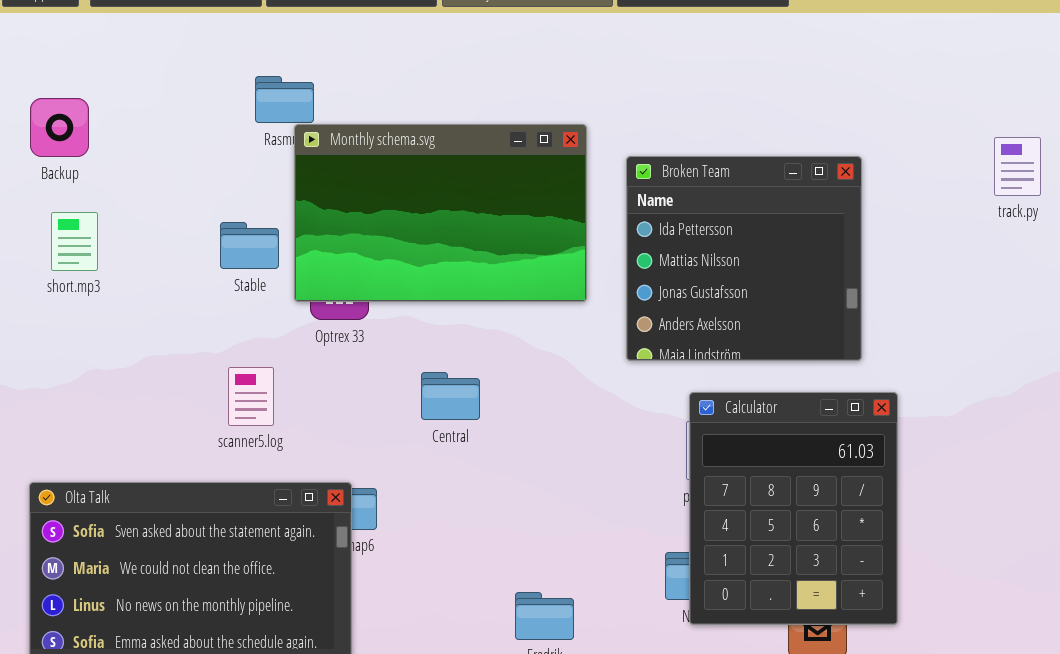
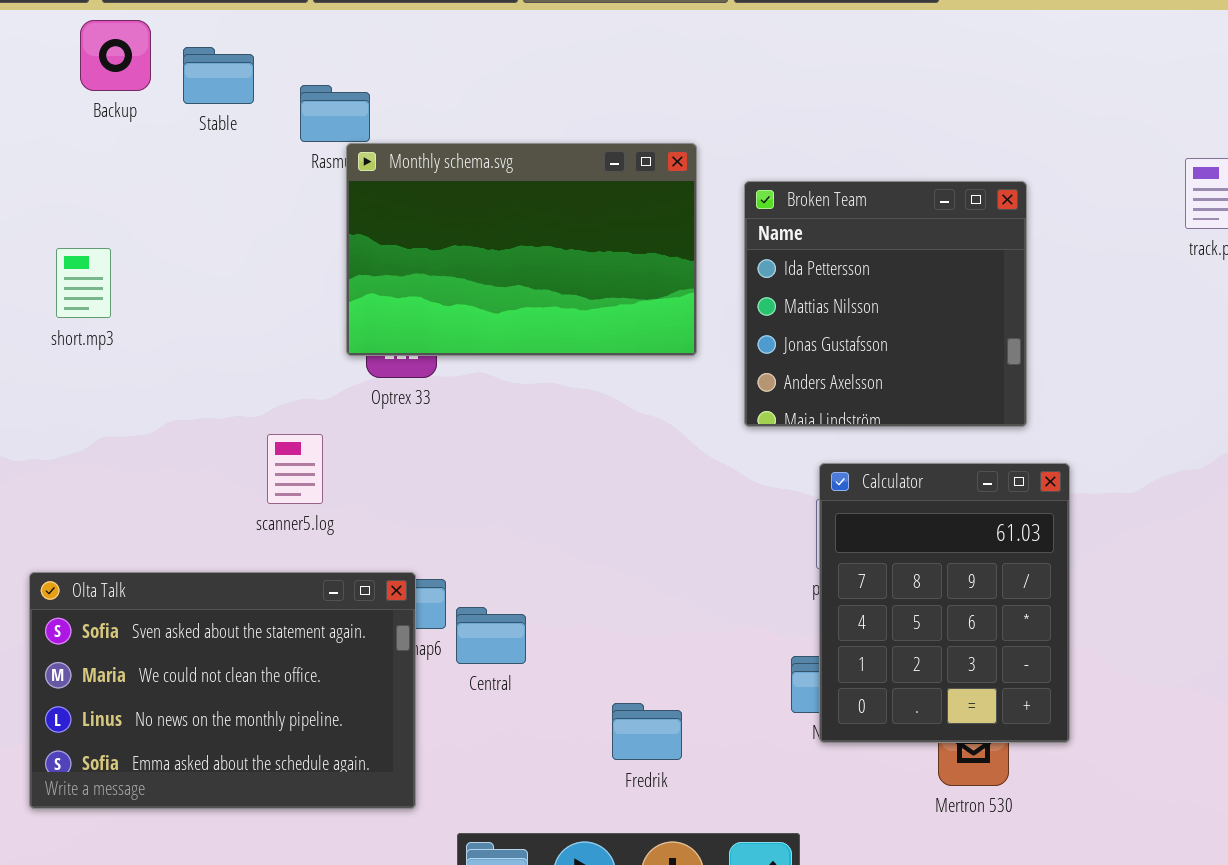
Backup: [30,98,89,157] -> [80,20,151,91], moved
Stable: [220,222,279,269] -> [183,47,254,104], moved
Central: [421,372,480,420] -> [456,607,526,664], moved

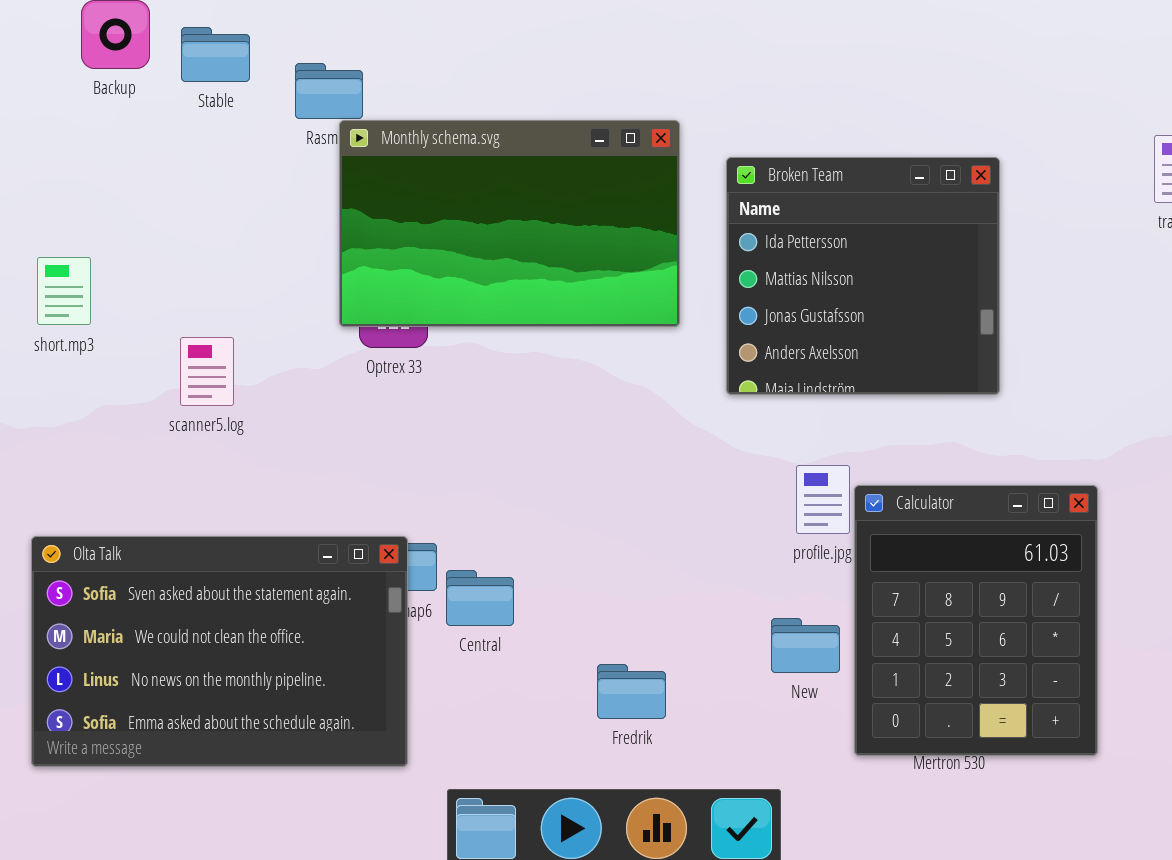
short.mp3: [56,248,111,318] -> [37,257,91,325], moved
scanner5.log: [267,434,323,504] -> [180,337,234,406], moved
Calculator: [819,463,1070,743] -> [854,485,1098,756], moved

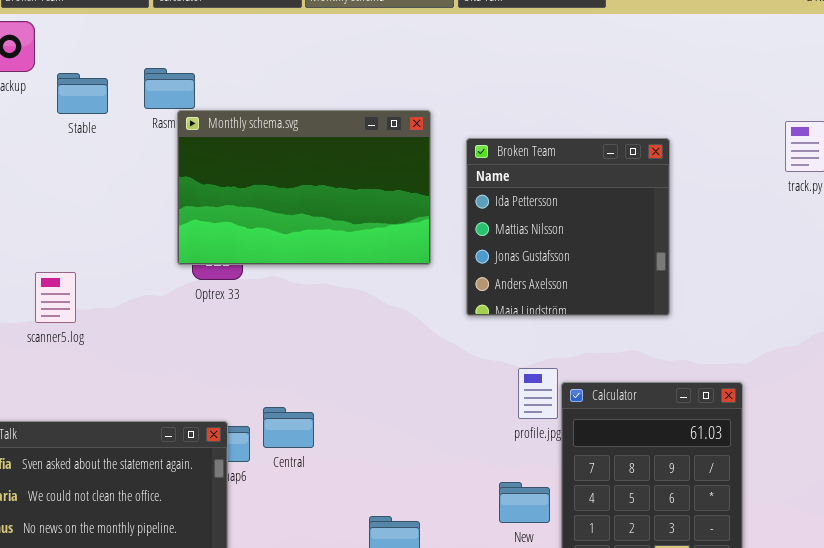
Stable: [181,27,250,82] -> [57,73,108,114], moved
scanner5.log: [180,337,234,406] -> [35,272,76,323], moved
Central: [446,570,514,626] -> [263,407,314,448], moved

